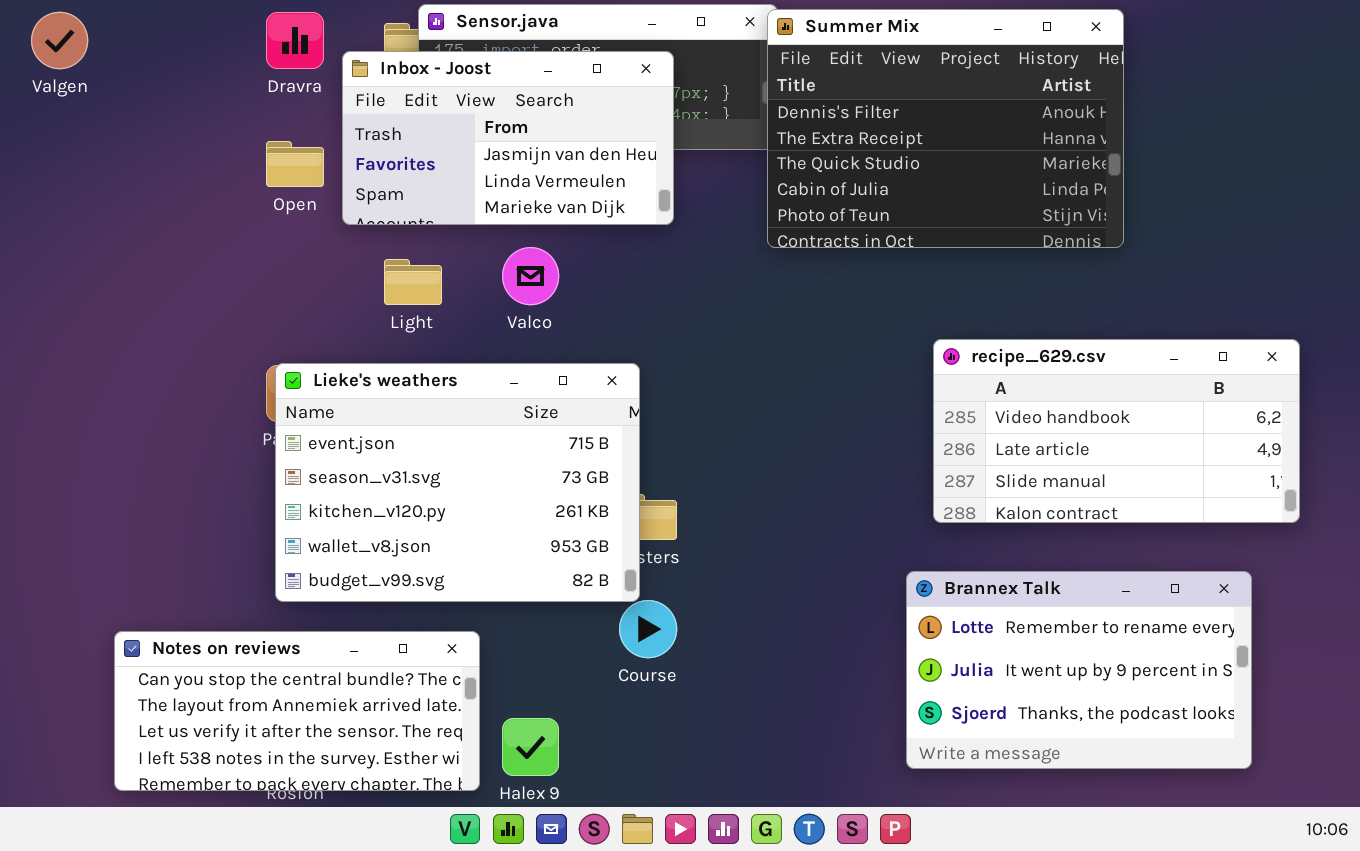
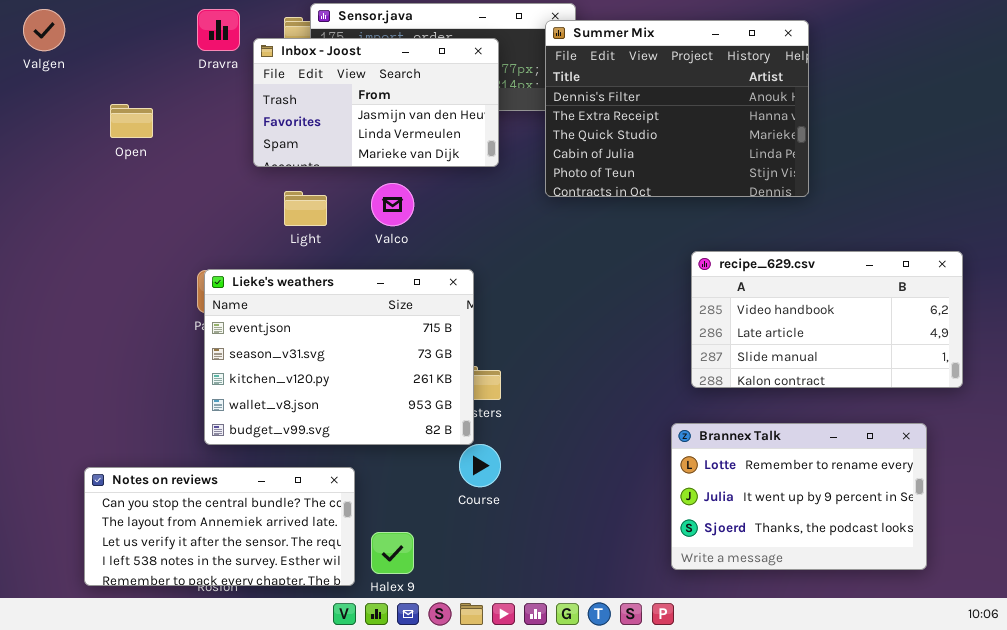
Summer Mix: [767,9,1124,248] -> [545,20,809,197], moved
Open: [266,141,324,187] -> [110,104,153,138], moved

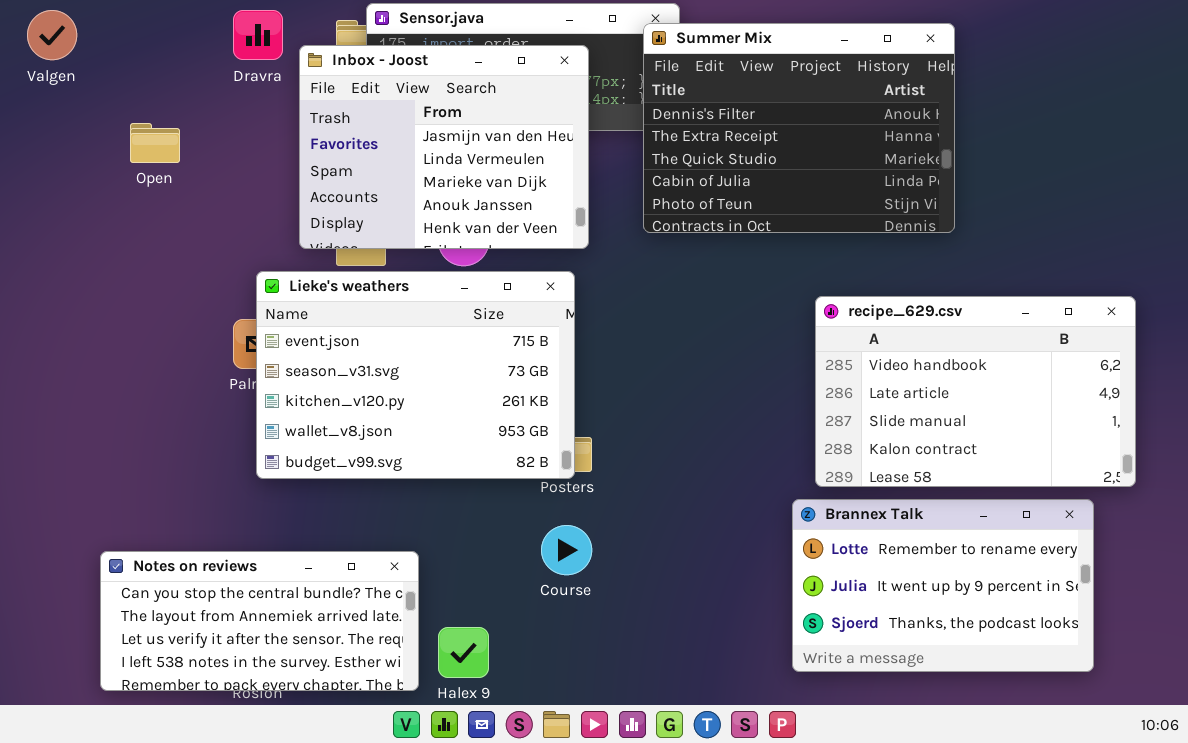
Inbox - Joost: [253,38,499,167] -> [299,45,589,249], resized
recipe_629.csv: [691,251,963,388] -> [815,296,1136,487], resized
Lieke's weathers: [204,269,474,445] -> [256,271,575,479], moved

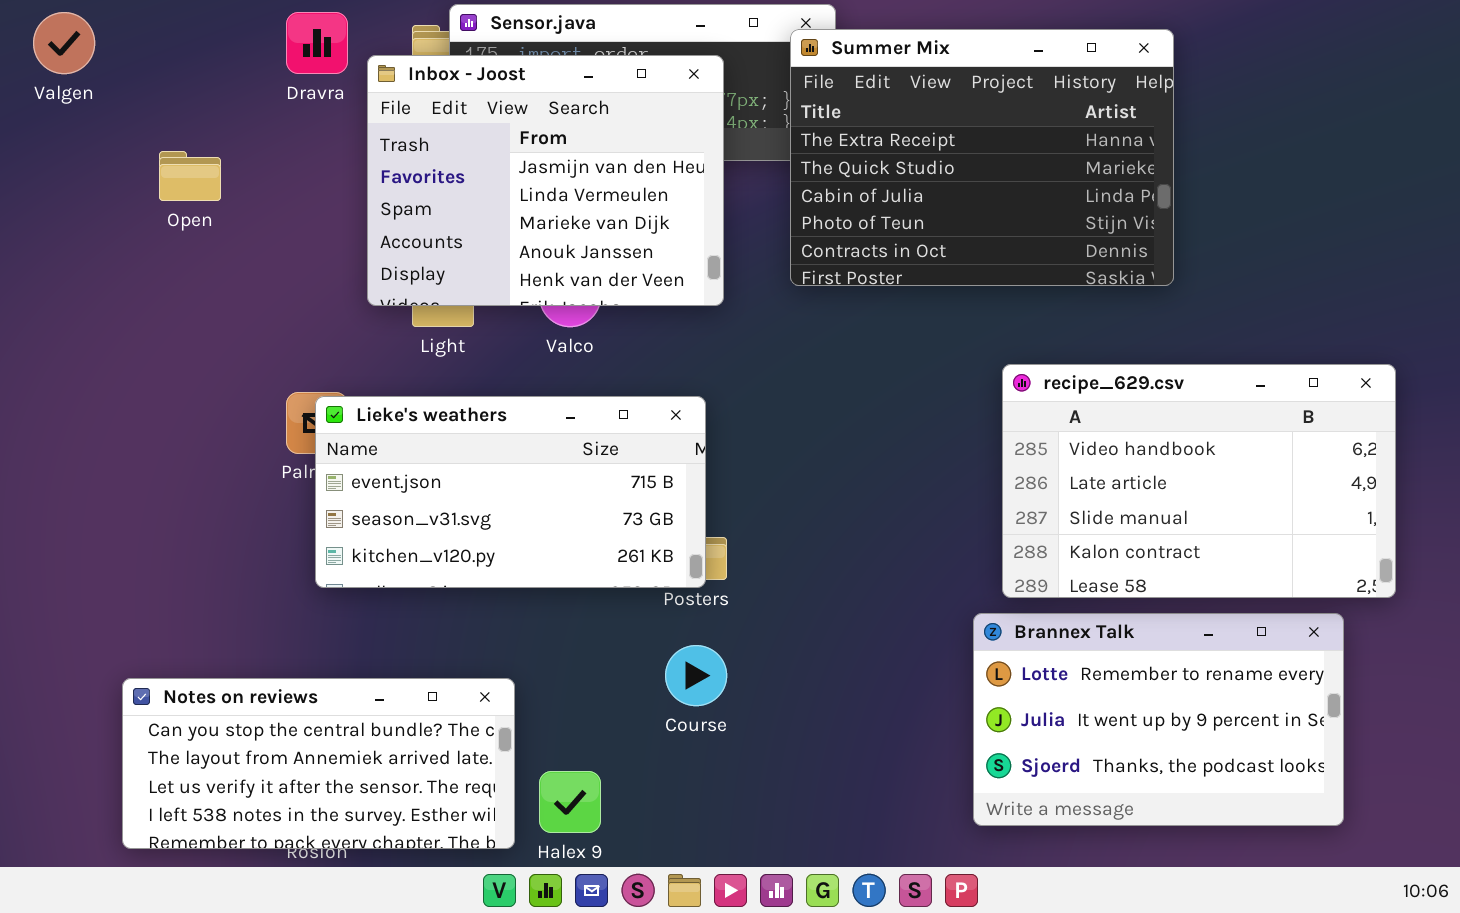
Summer Mix: [643,23,955,233] -> [790,29,1174,286], scrolled down 1 row
Lieke's weathers: [256,271,575,479] -> [315,396,706,588], resized

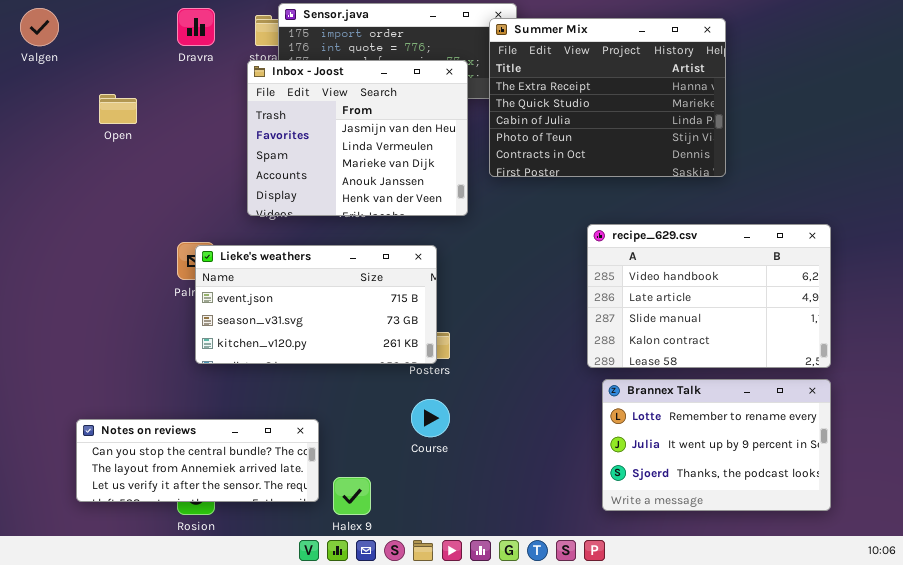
Inbox - Joost: [367,55,724,306] -> [247,60,468,216], moved
recipe_629.csv: [1002,364,1396,598] -> [587,224,831,368], moved
Notes on reviews: [122,678,515,849] -> [76,419,319,502], resized

